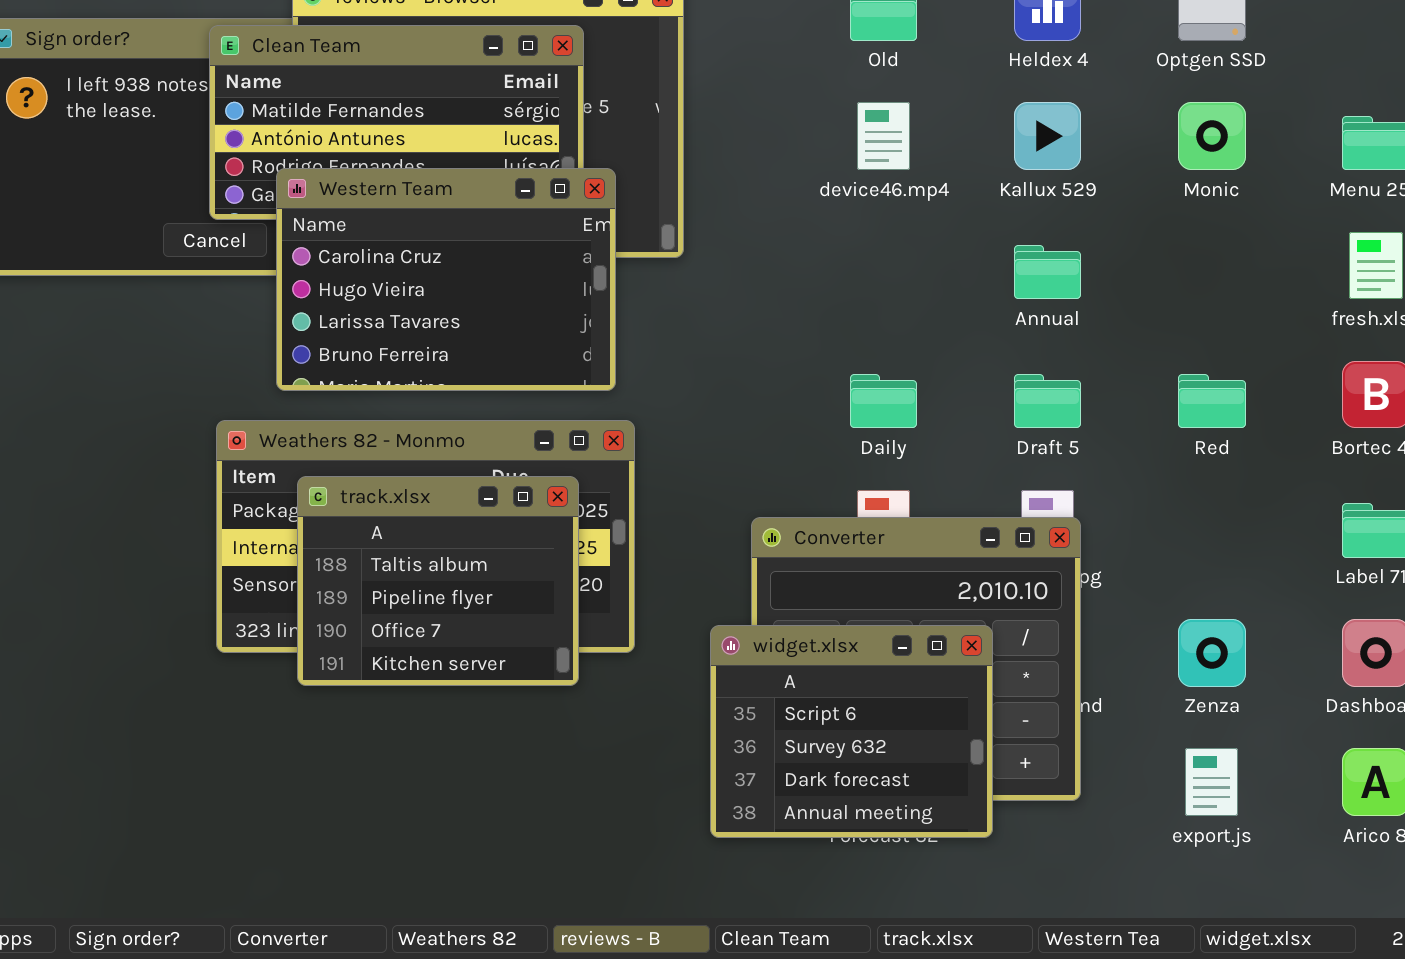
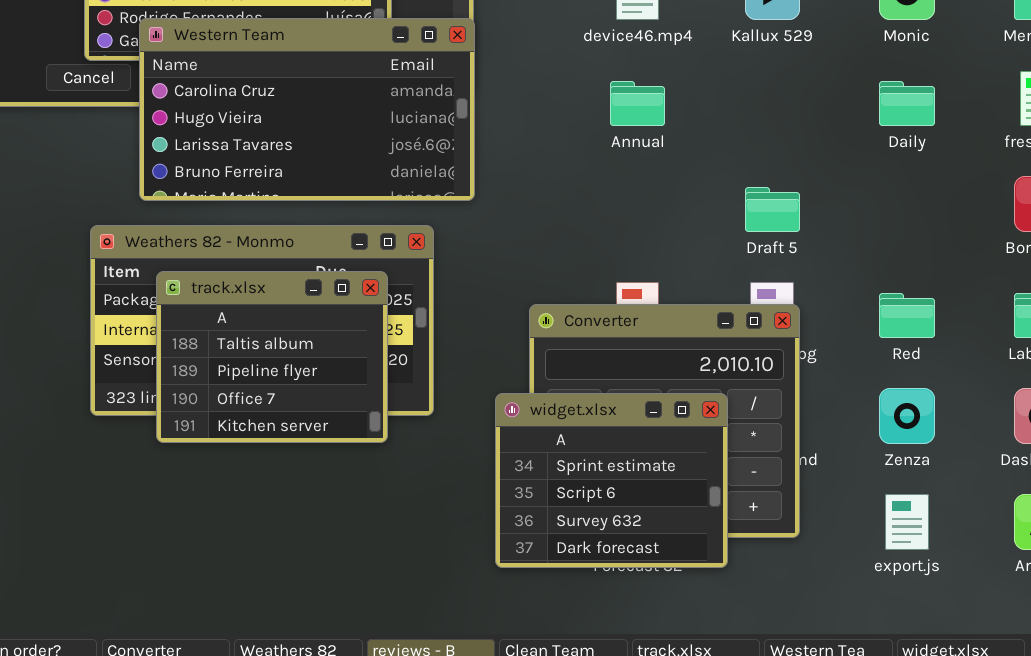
Western Team: [276,168,616,391] -> [139,18,475,201], resized
Annual: [1014,245,1081,299] -> [610,81,665,126], moved
Daily: [850,374,917,428] -> [879,81,935,126], moved
Red: [1178,374,1246,428] -> [879,293,935,338], moved
widget.xlsx: [710,625,993,838] -> [495,393,728,568], scrolled up 1 row

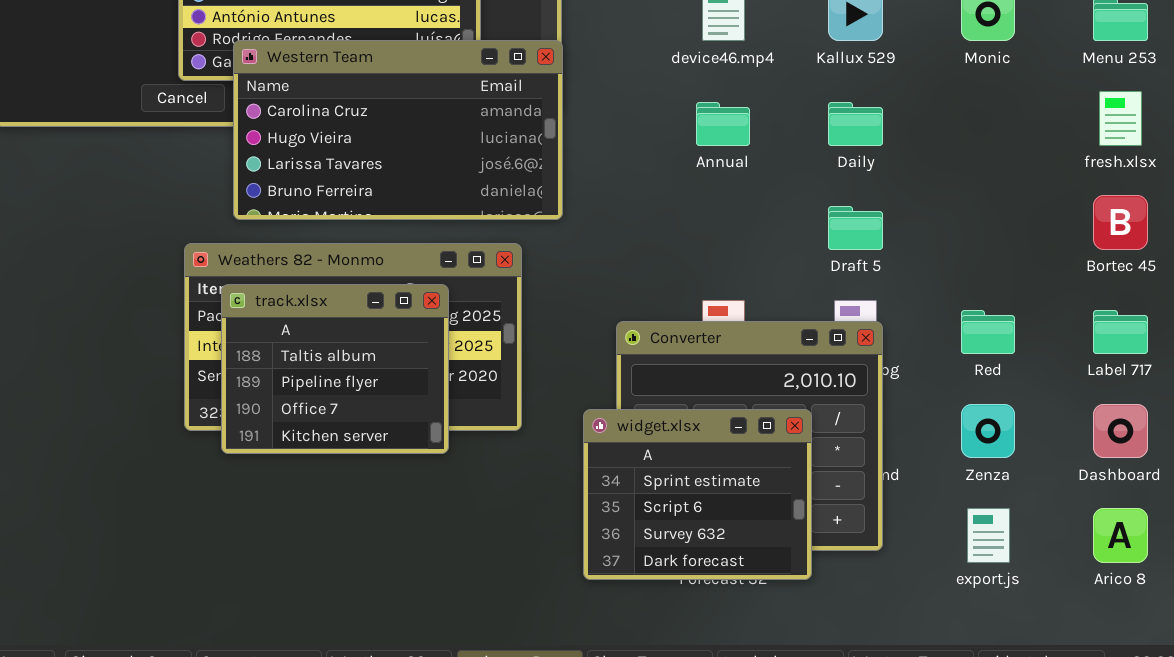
Daily: [879,81,935,126] -> [828,102,883,146], moved
track.xlsx: [156,271,388,443] -> [221,284,449,454], moved

